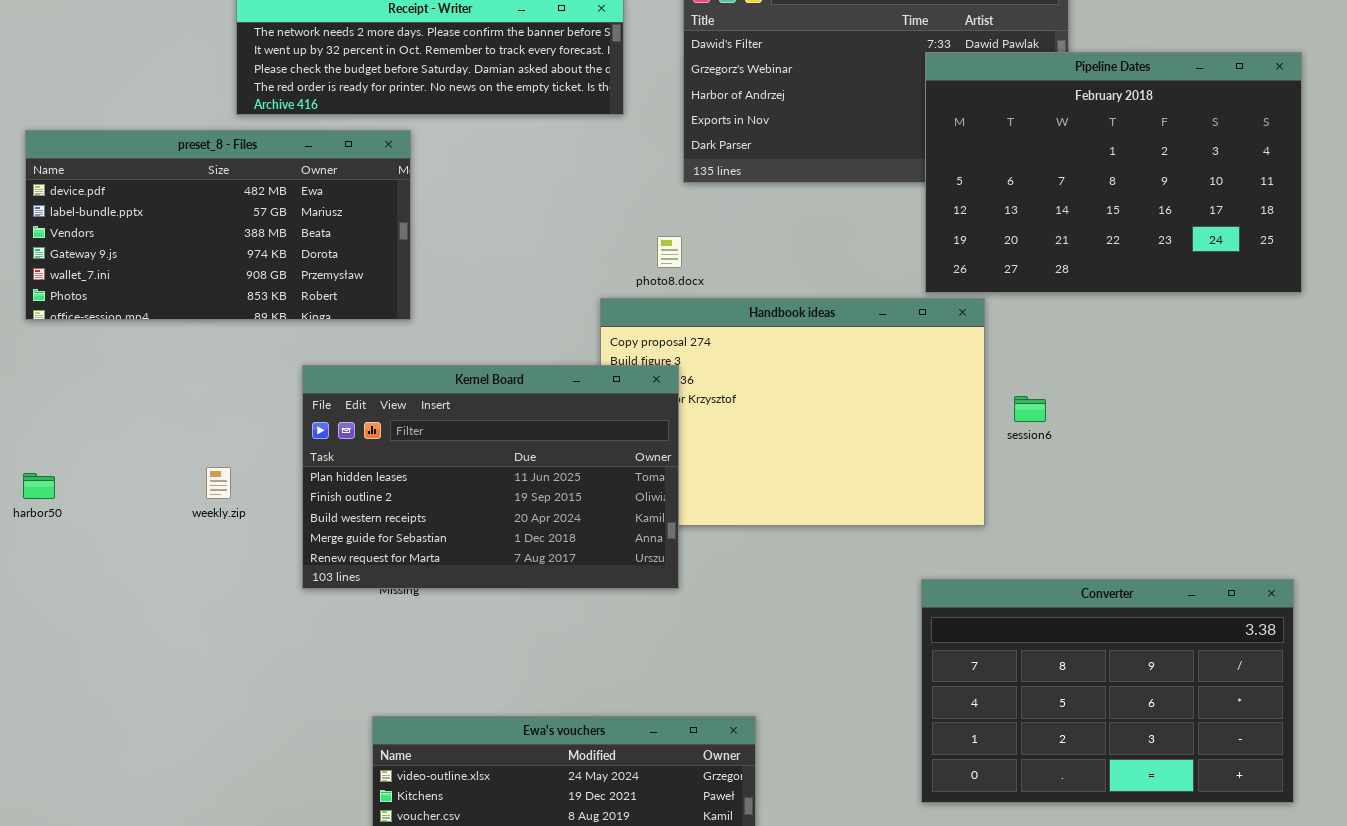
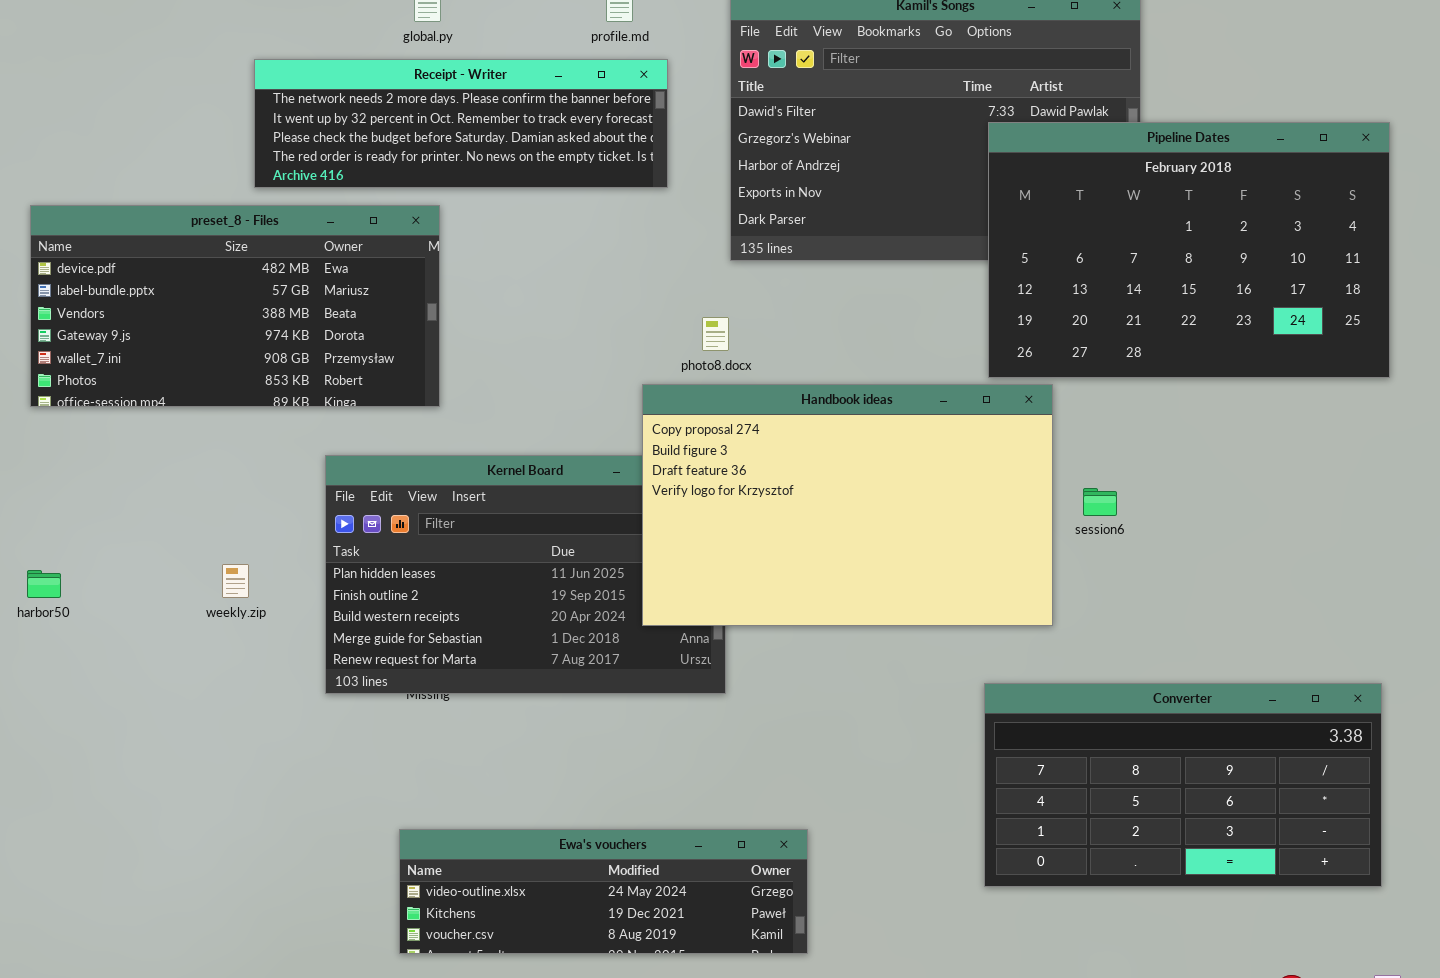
Handbook ideas: [600,298,985,526] -> [642,384,1053,626], raised
Converter: [921,579,1294,803] -> [984,683,1382,887], resized

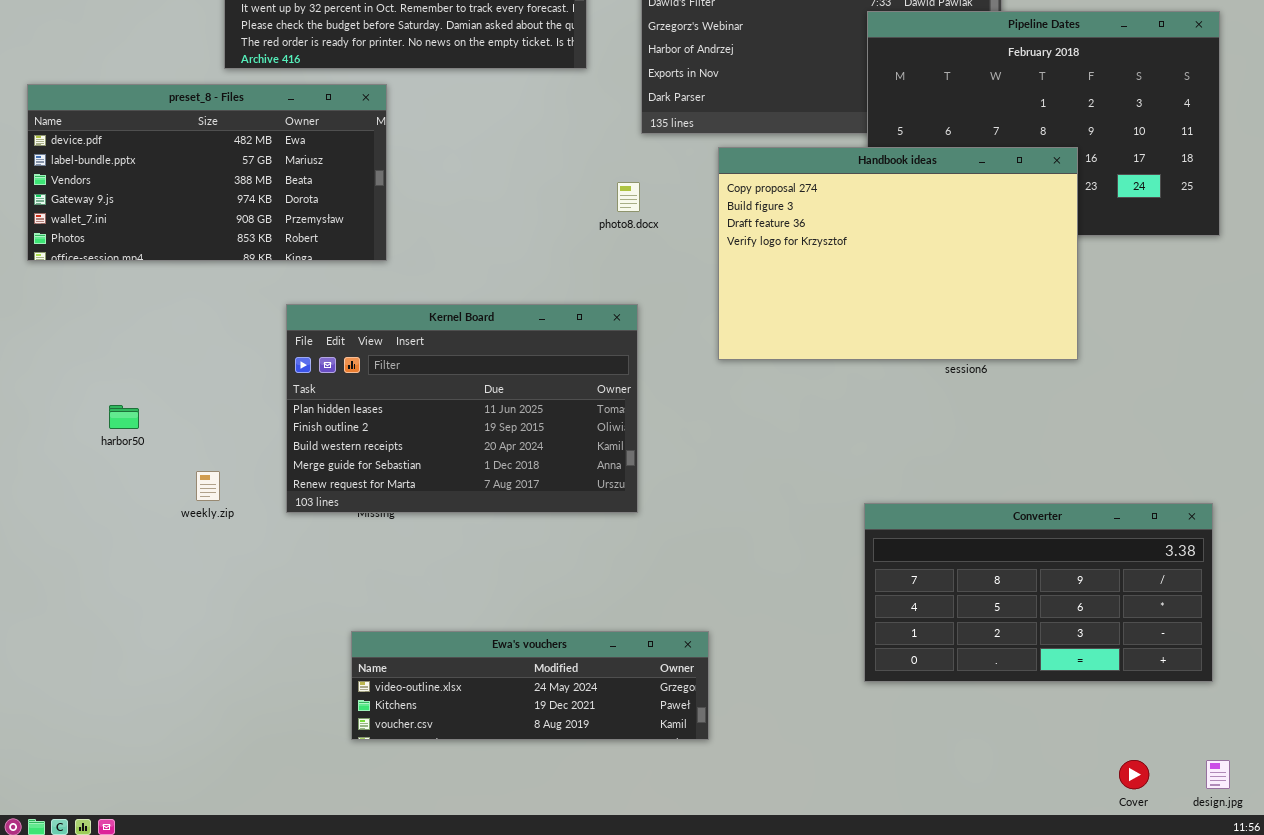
Handbook ideas: [642,384,1053,626] -> [718,147,1078,360], moved
weekly.zip: [222,564,249,598] -> [196,471,220,501], moved
harbor50: [27,570,61,598] -> [109,405,139,429], moved

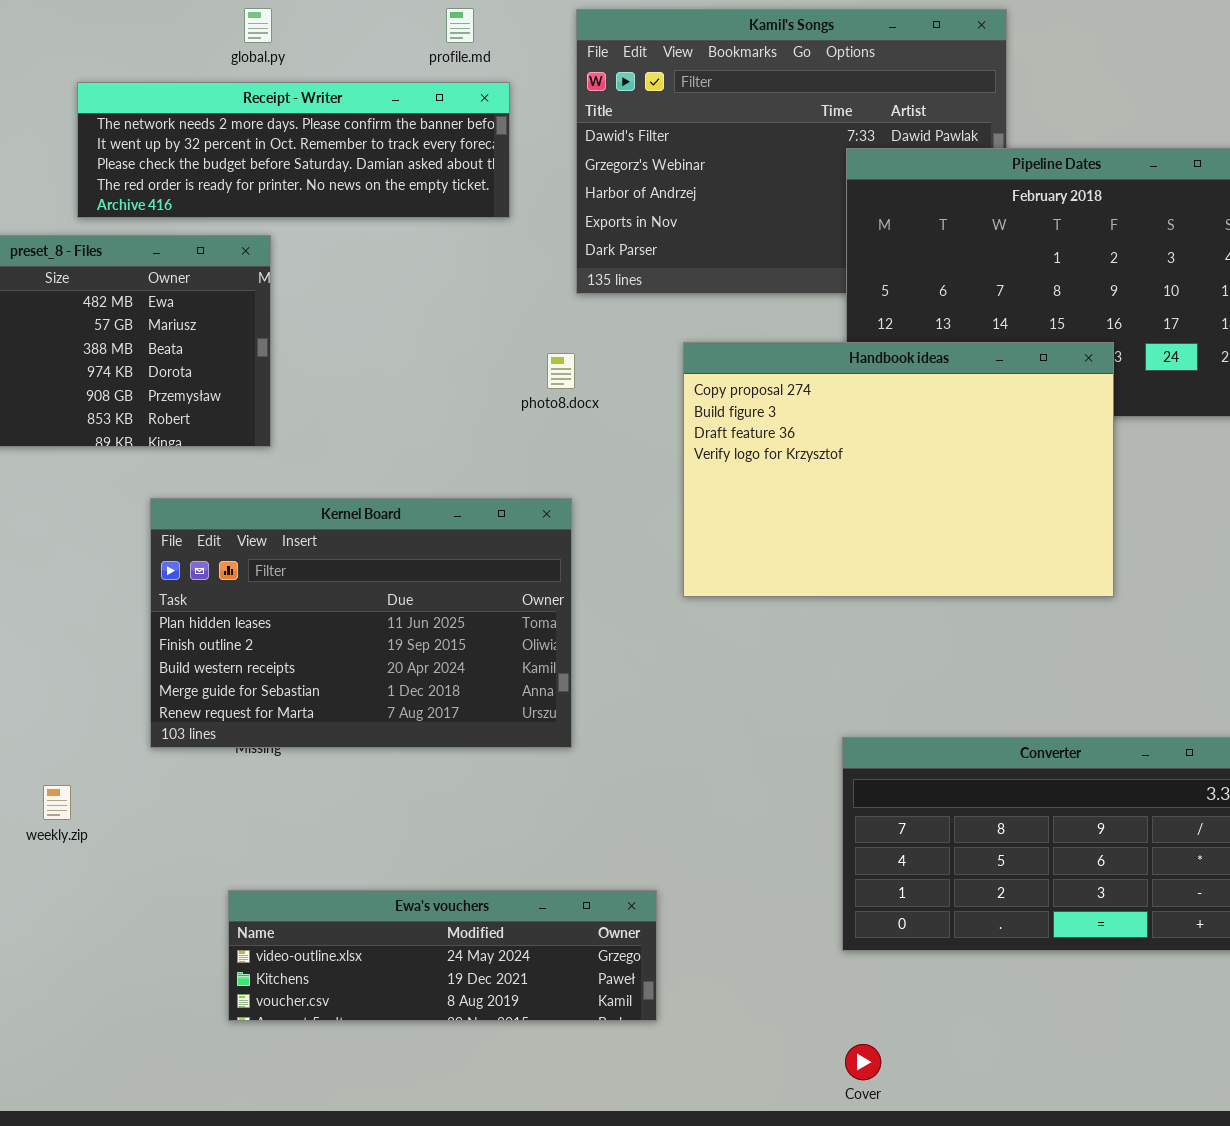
Handbook ideas: [718,147,1078,360] -> [683,342,1114,597], moved
weekly.zip: [196,471,220,501] -> [43,785,71,820], moved
Cover: [1119,760,1149,789] -> [845,1044,881,1080], moved

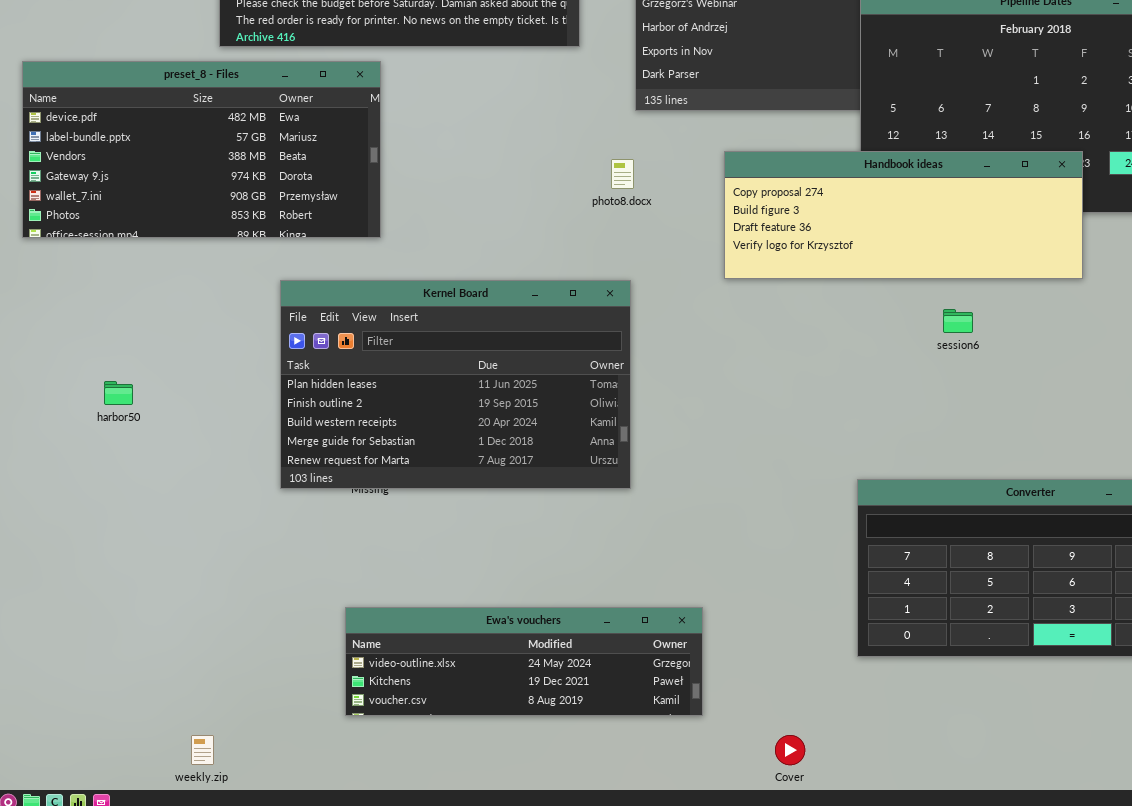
Handbook ideas: [683,342,1114,597] -> [724,151,1083,279], resized
weekly.zip: [43,785,71,820] -> [191,735,214,765], moved
Cover: [845,1044,881,1080] -> [775,735,805,765], moved

